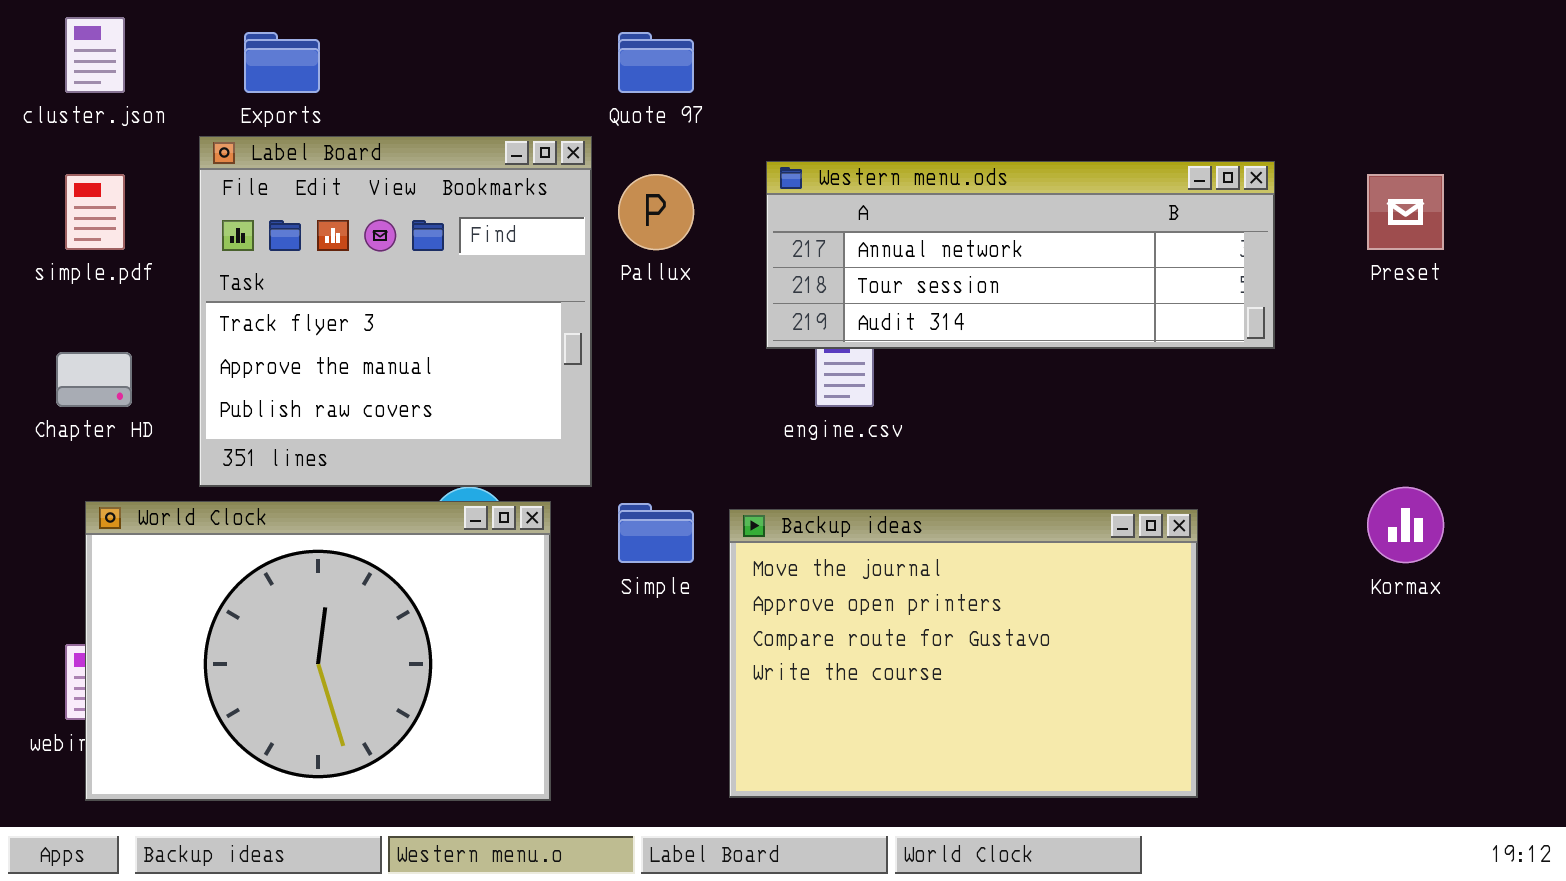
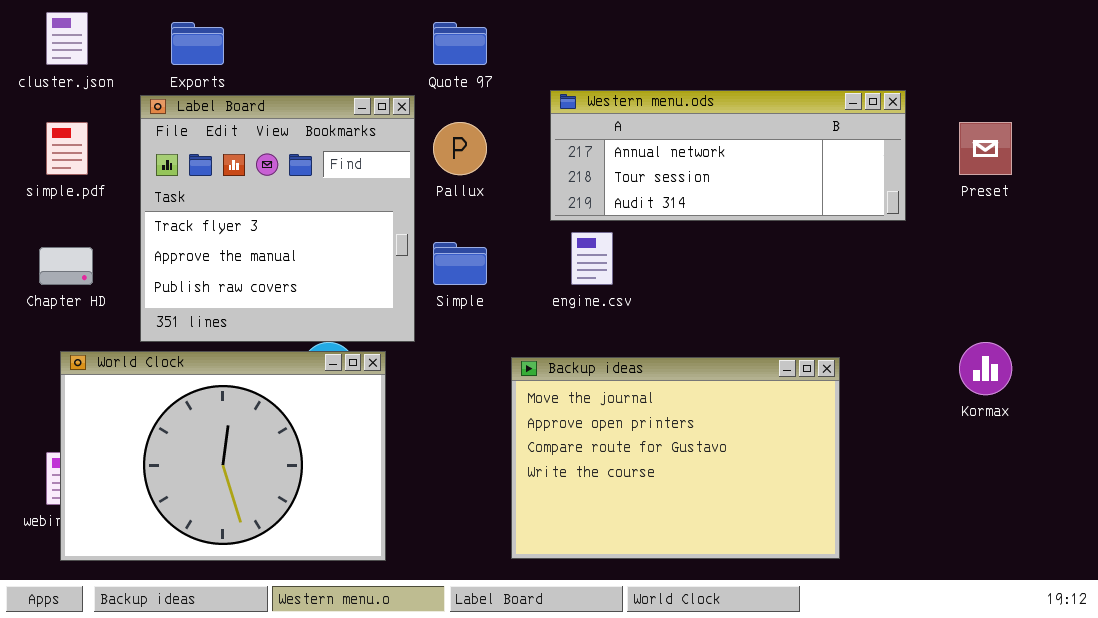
Western menu.ods: [766,161,1275,349] -> [550,90,906,221], moved
Simple: [618,503,694,563] -> [433,242,487,285], moved

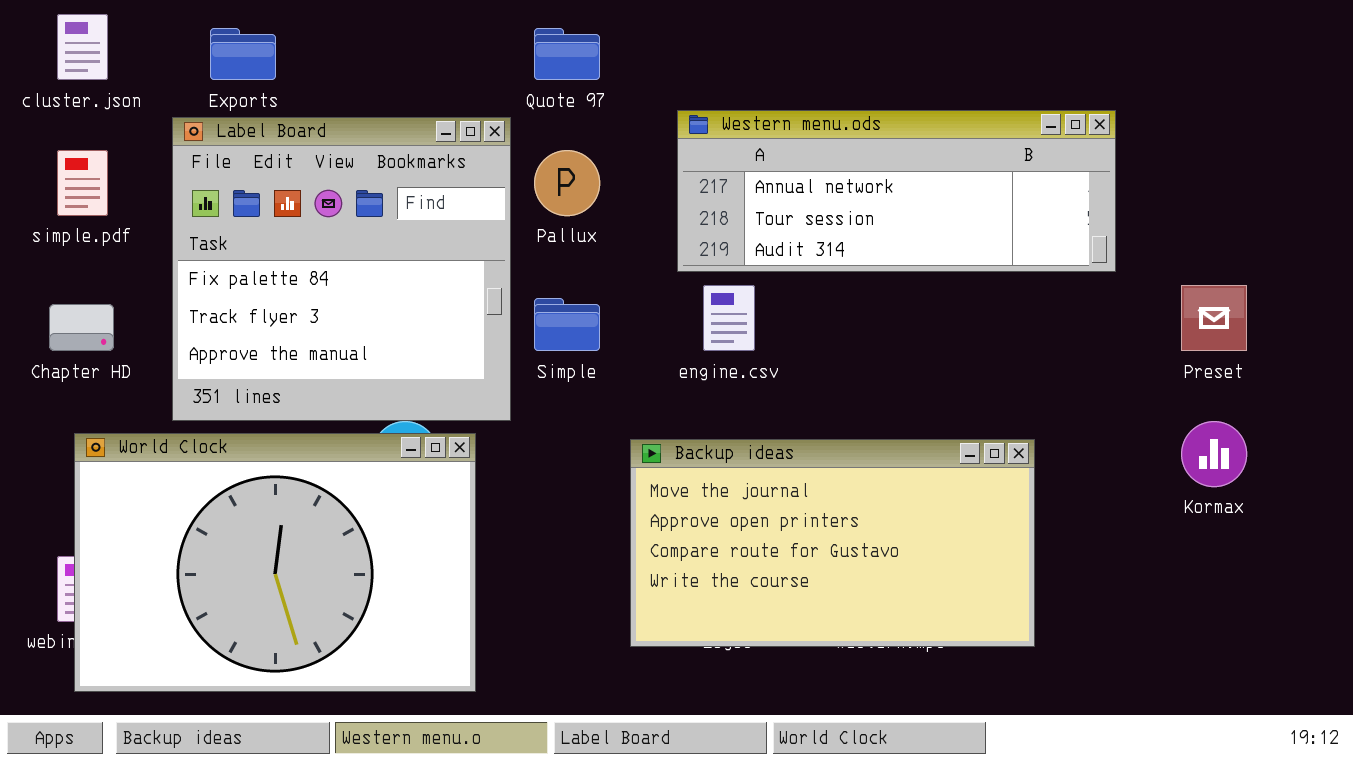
Label Board: [140,95,415,342] -> [172,117,511,421], scrolled up 1 row
Preset: [959,122,1012,175] -> [1181,285,1247,351], moved
Backup ideas: [511,357,840,559] -> [630,439,1035,647], resized

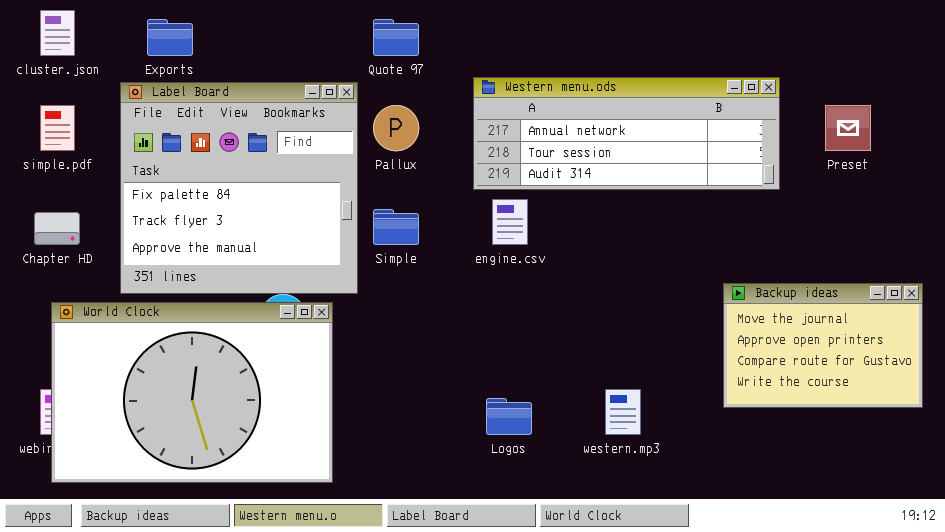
Preset: [1181,285,1247,351] -> [825,105,871,151], moved
Backup ideas: [630,439,1035,647] -> [723,283,923,408], moved, resized

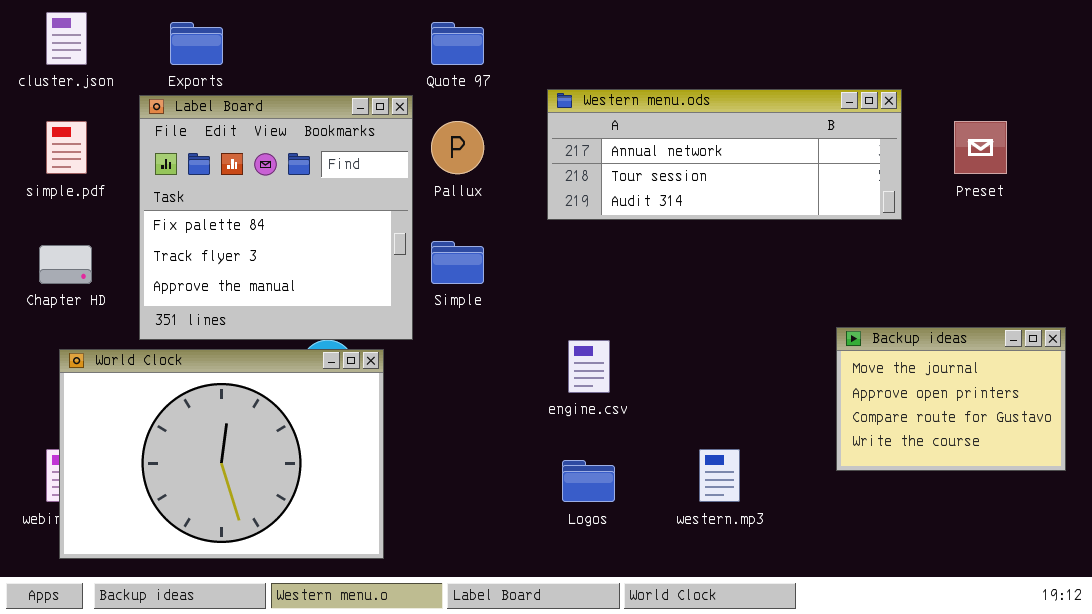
engine.csv: [492,199,528,245] -> [568,340,610,393], moved

